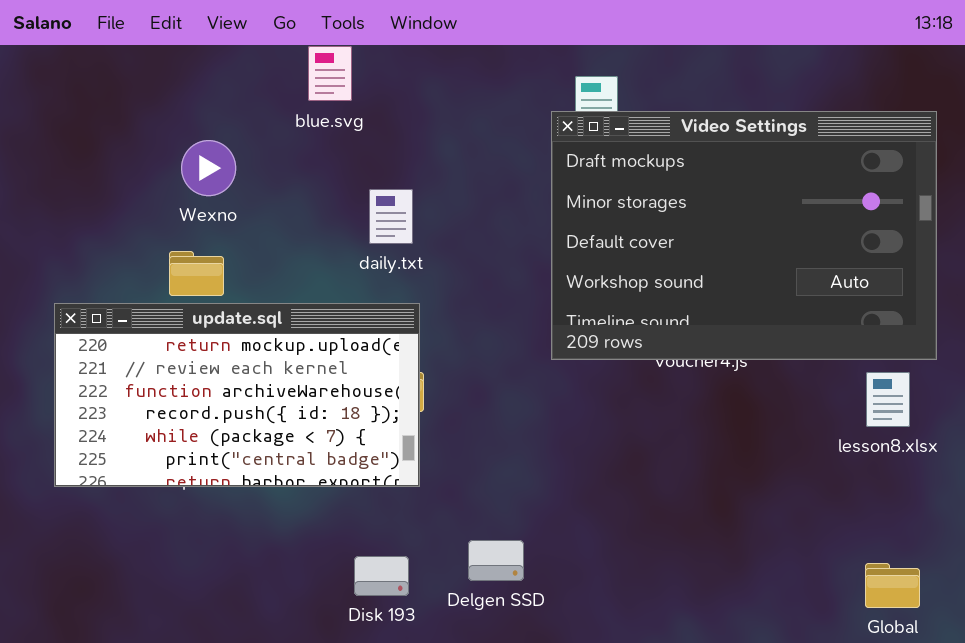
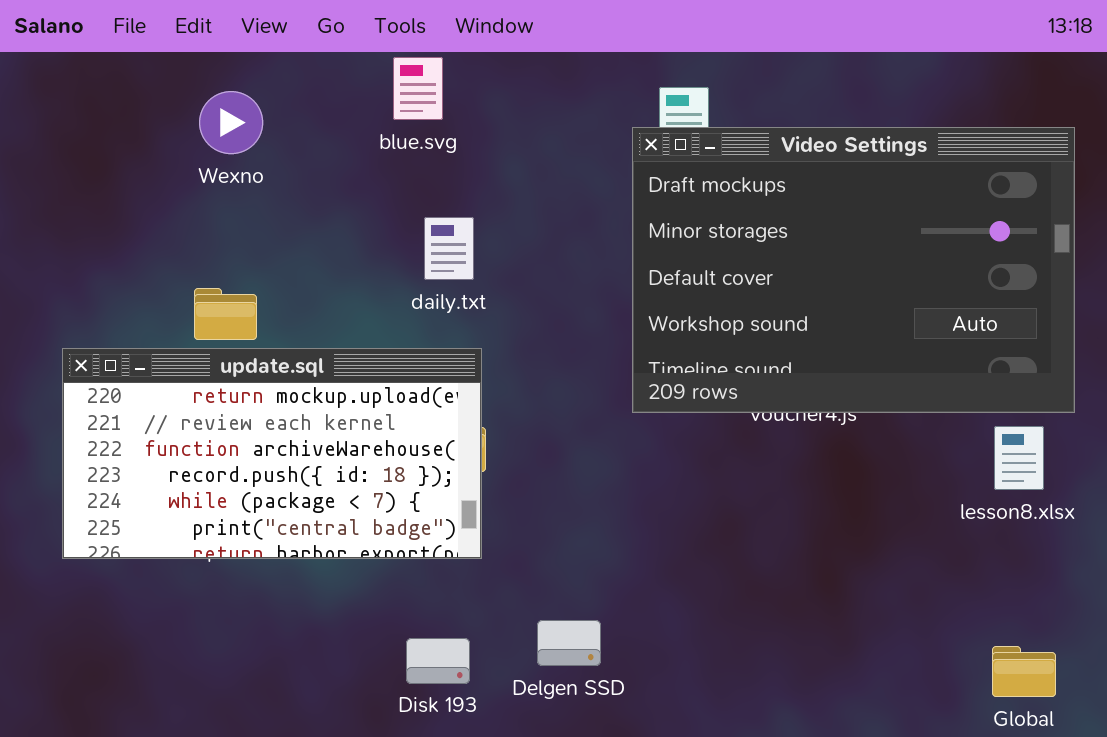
blue.svg: [308,46,352,101] -> [393,57,443,120], moved
Wexno: [181,140,236,196] -> [199,91,263,154], moved

